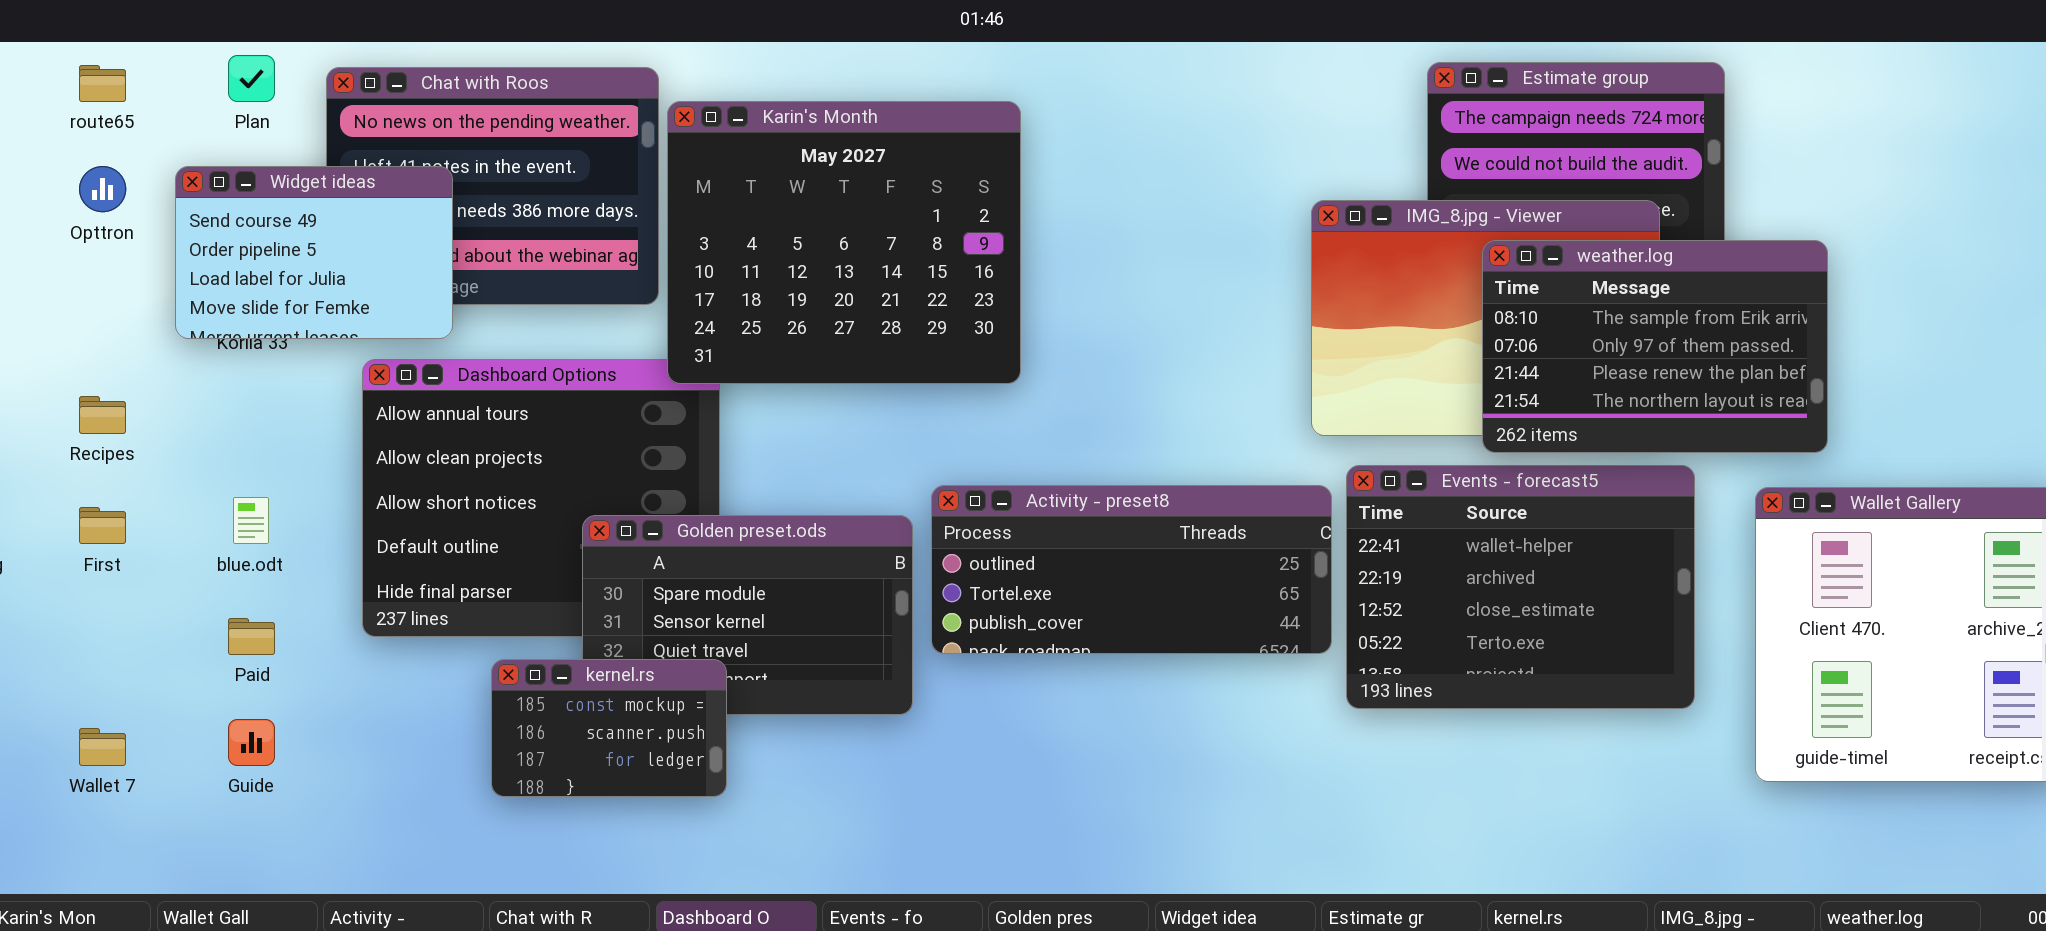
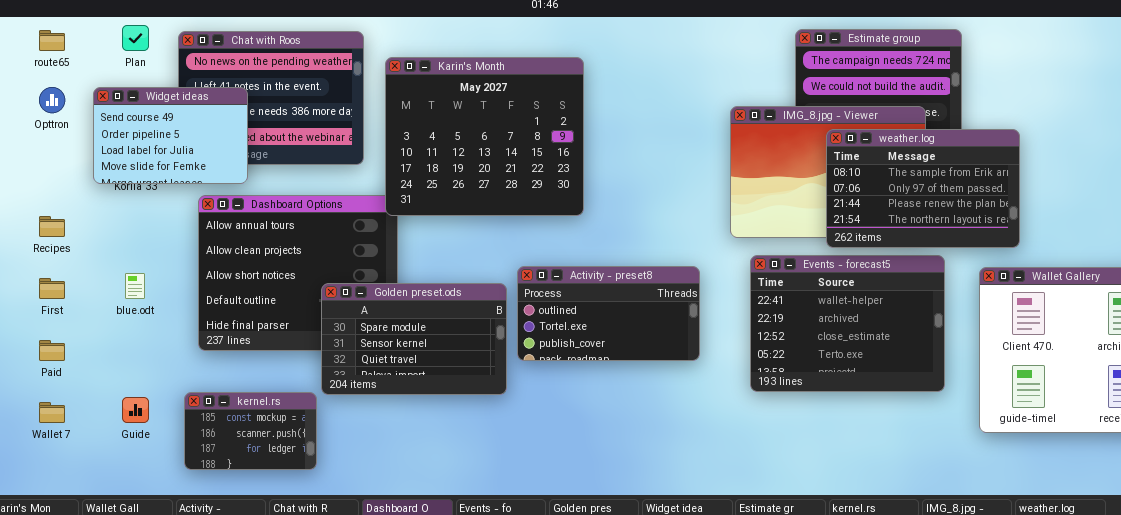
Karin's Month: [667,101,1021,384] -> [385,57,584,216], moved
Activity - preset8: [931,485,1332,654] -> [517,266,700,361], resized
Paid: [228,618,275,655] -> [39,340,65,361], moved
kernel.rs: [491,659,727,797] -> [184,392,317,470], moved

